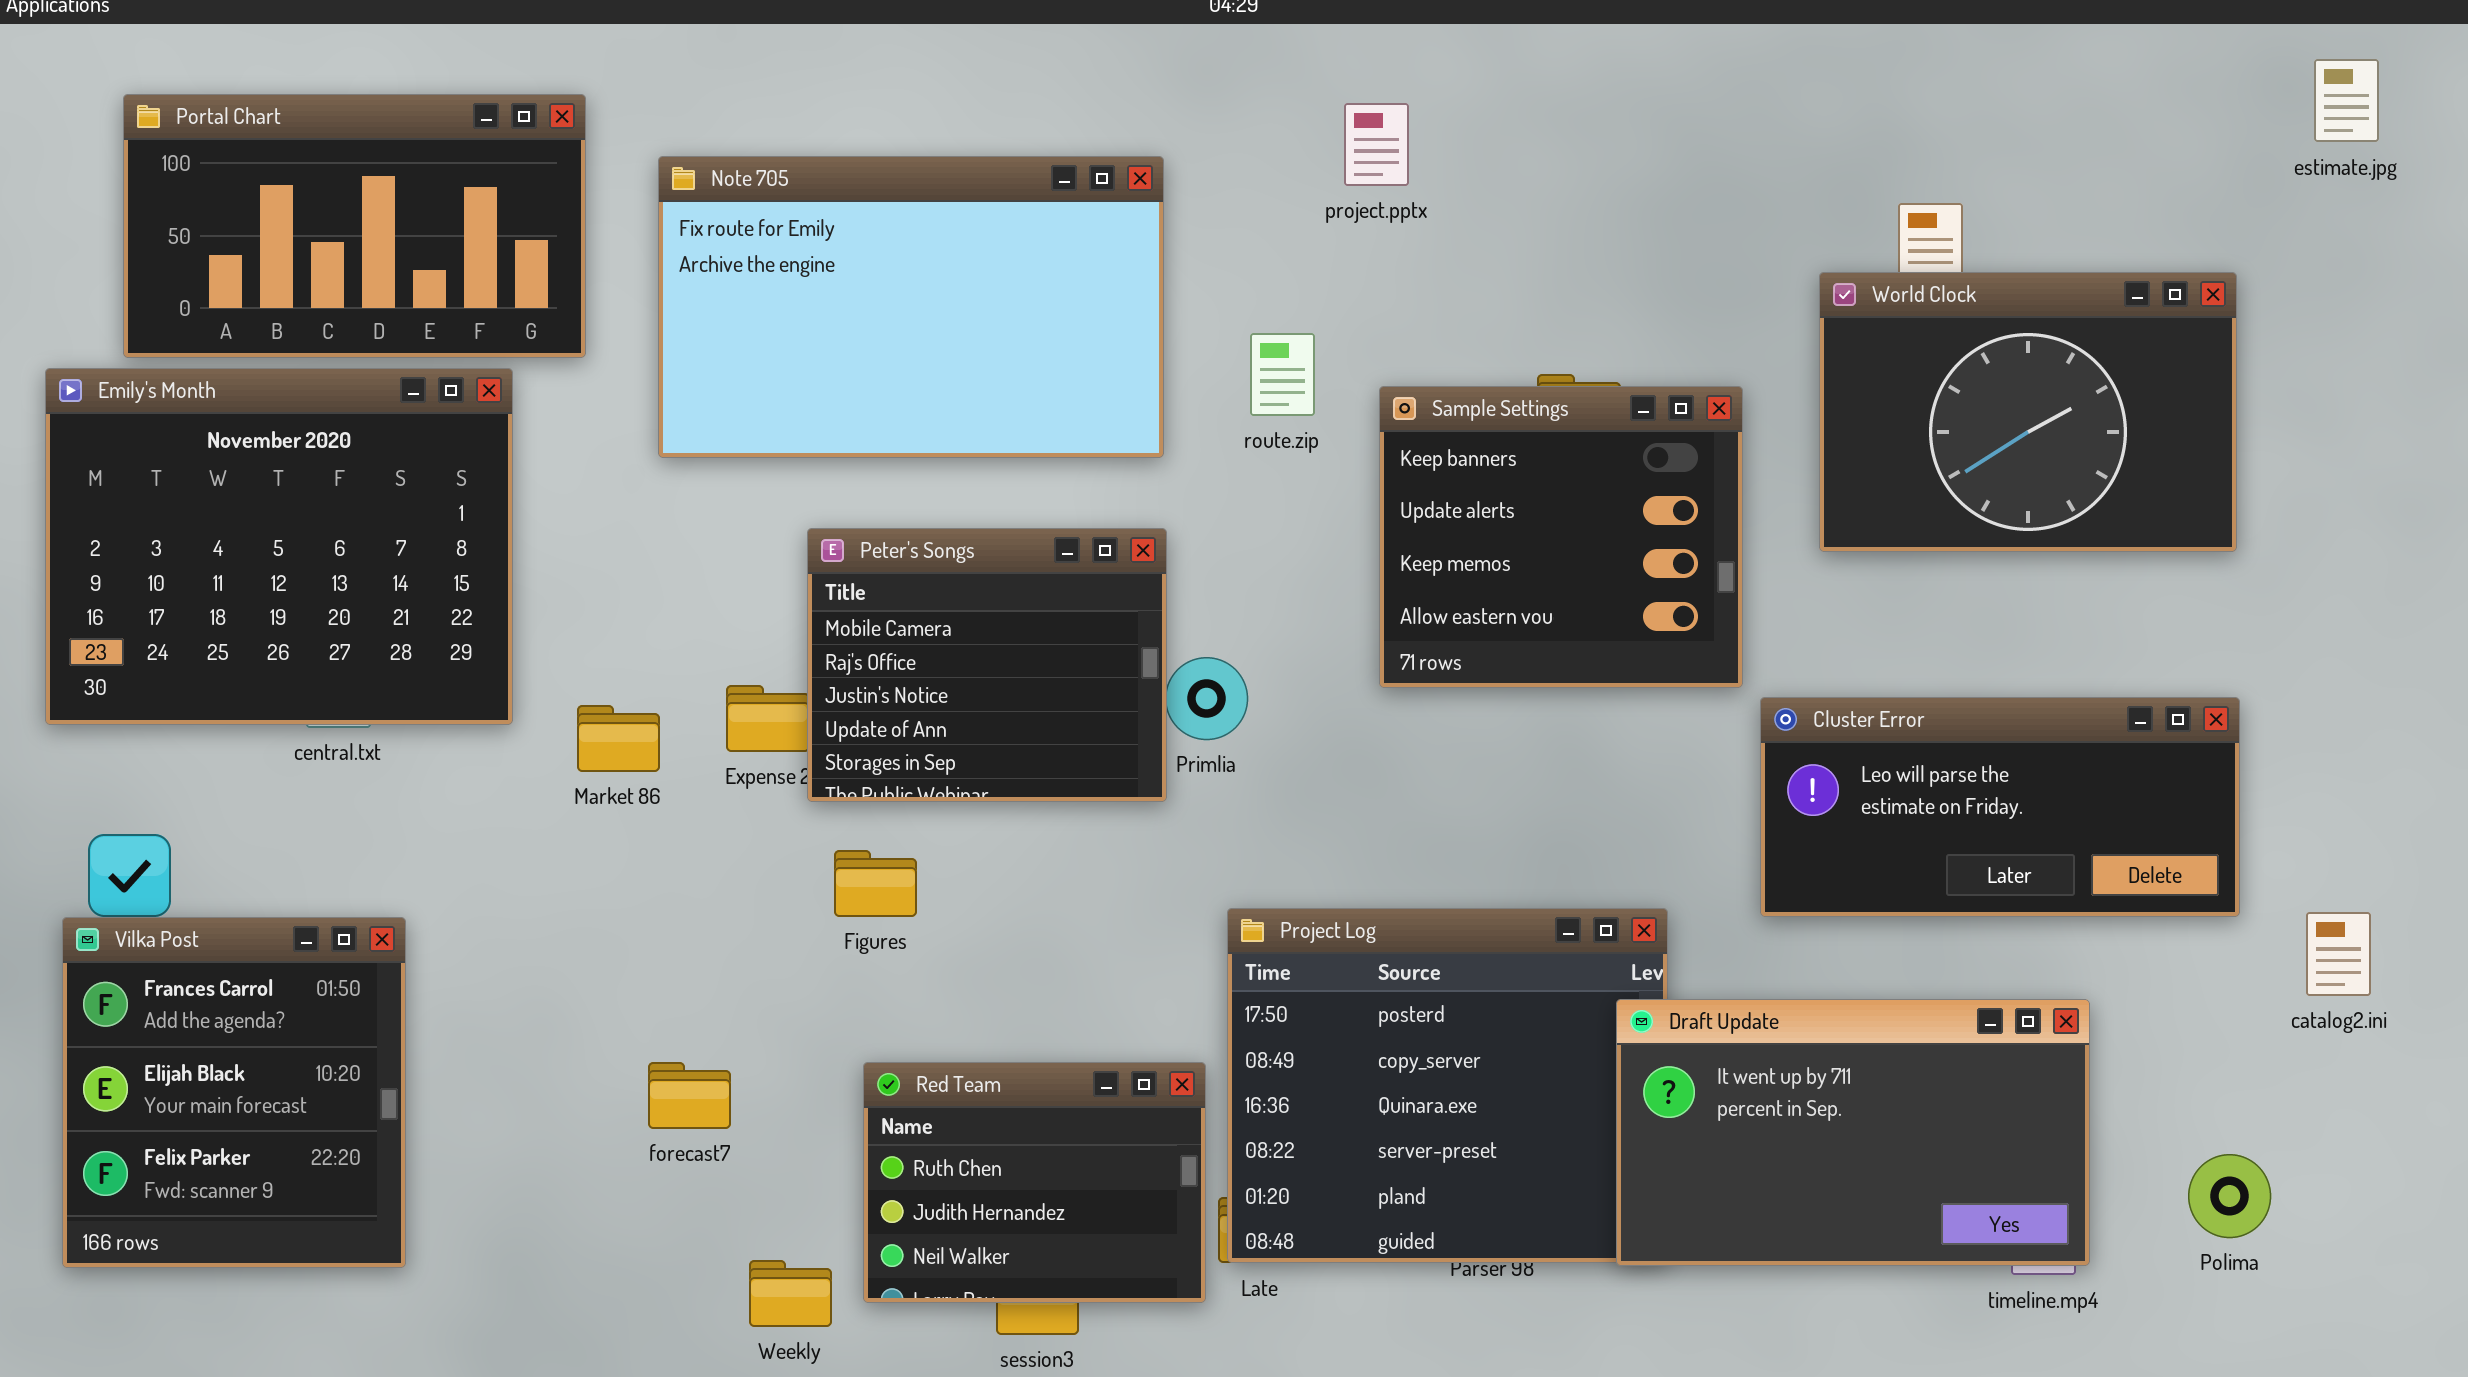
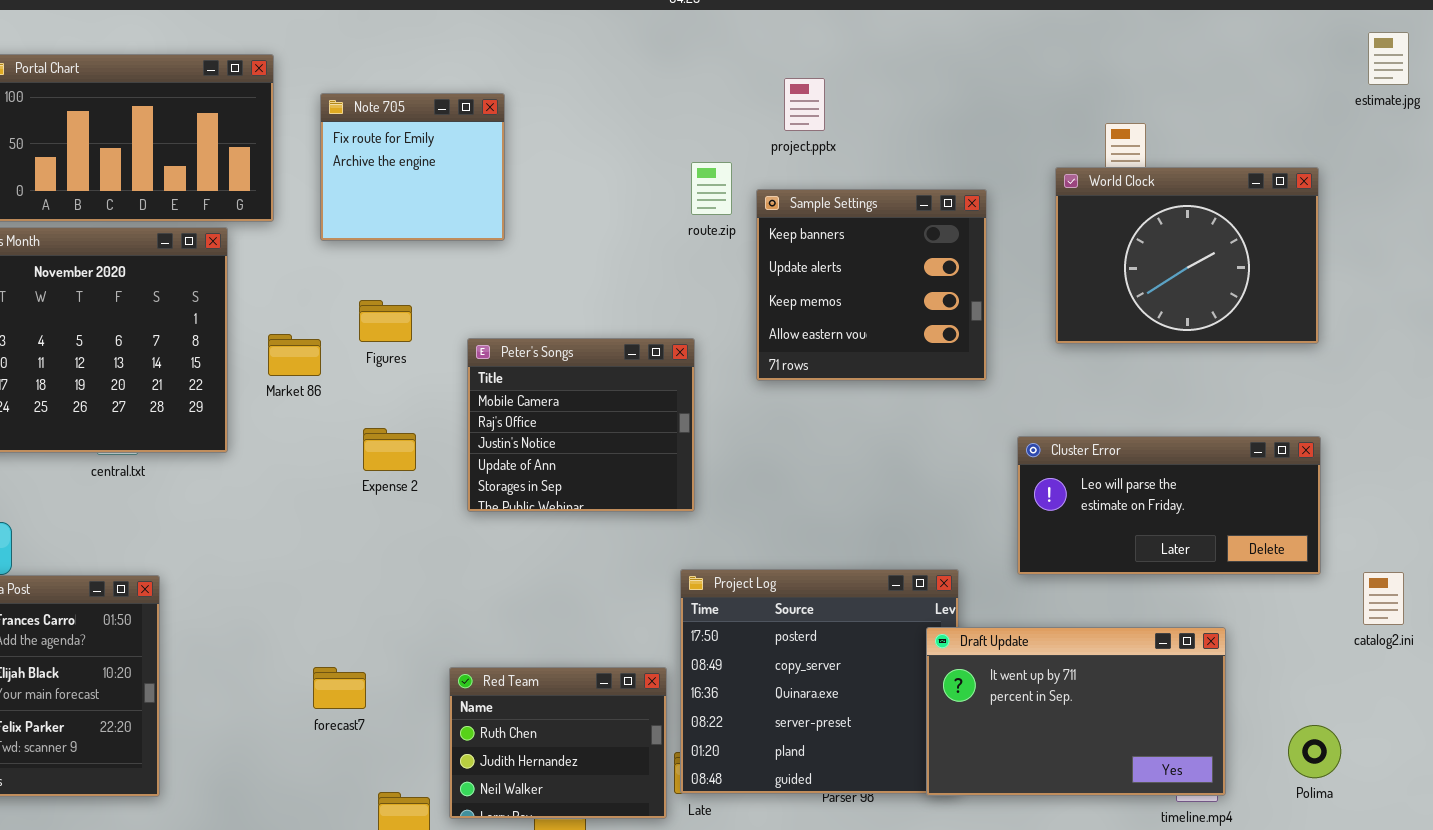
project.pptx: [1344,103,1409,186] -> [784,78,825,131], moved
Note 705: [658,156,1164,458] -> [320,93,505,241], resized
route.zip: [1250,333,1315,416] -> [691,162,732,215], moved
Sample Settings: [1379,386,1743,688] -> [756,189,987,381], moved
Peter's Songs: [807,528,1167,802] -> [467,338,695,512], moved
Market 86: [577,705,660,772] -> [268,334,321,376], moved
Figures: [834,850,917,917] -> [359,300,412,342], moved

